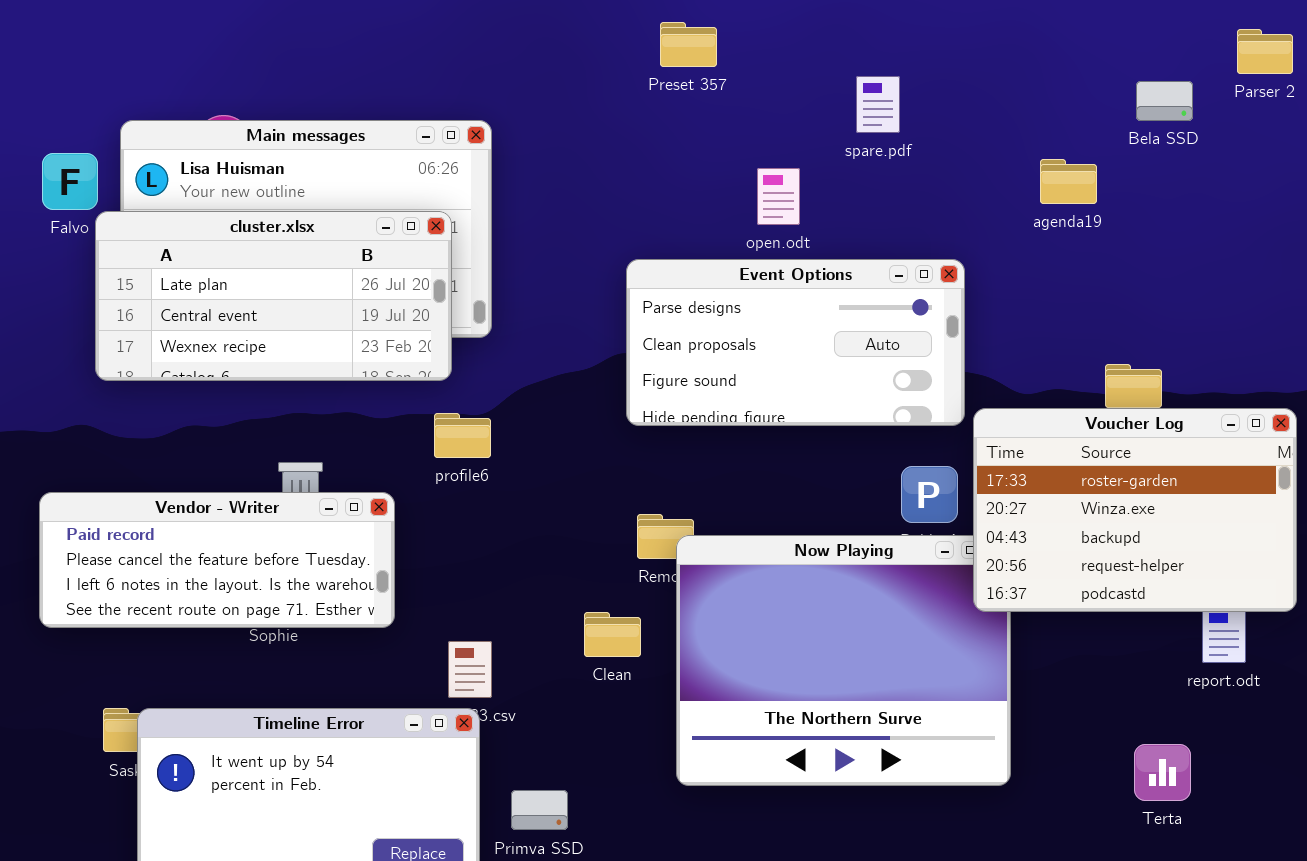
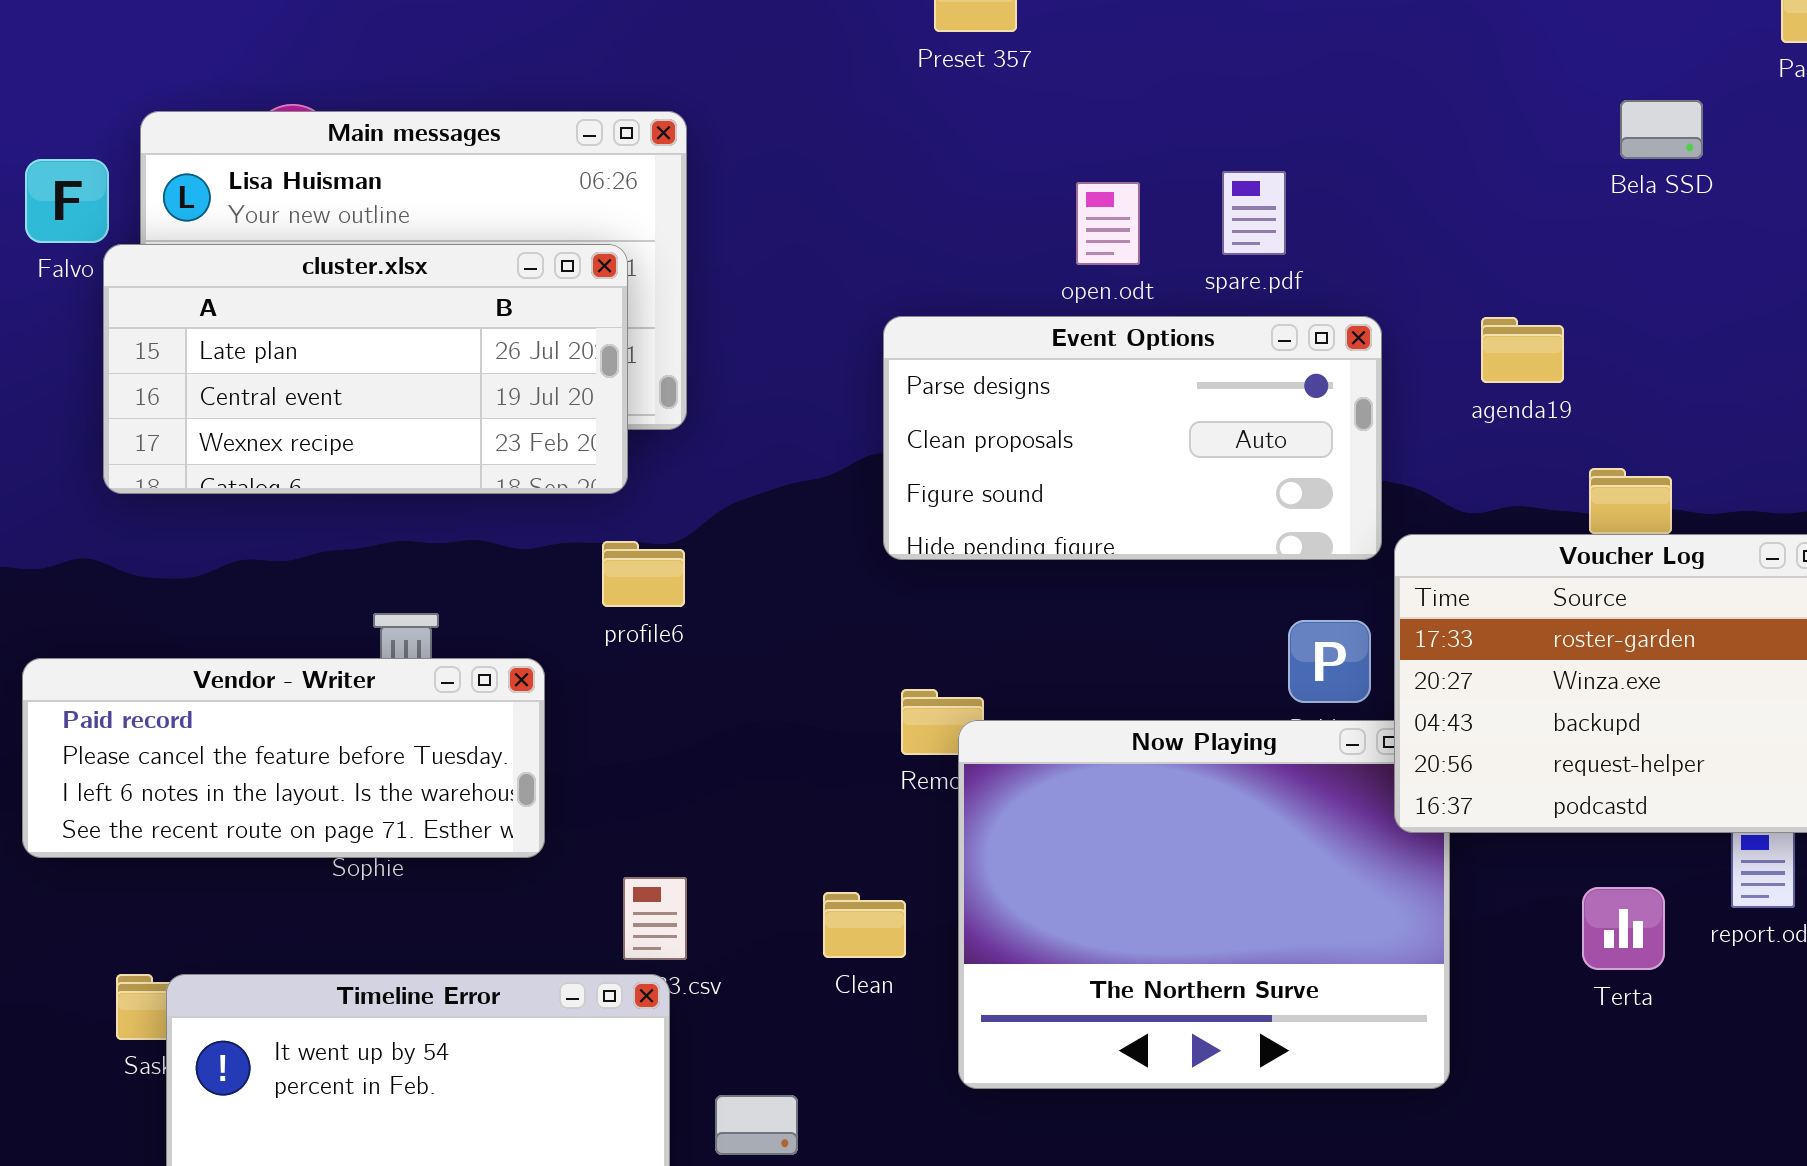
spare.pdf: [856,76,900,133] -> [1222,171,1286,255], moved
Bela SSD: [1136,81,1193,121] -> [1620,100,1703,159], moved
agenda19: [1040,159,1097,204] -> [1481,317,1564,383], moved
Clean: [584,612,641,657] -> [823,892,906,958], moved
Terta: [1134,744,1191,801] -> [1582,887,1665,970], moved

